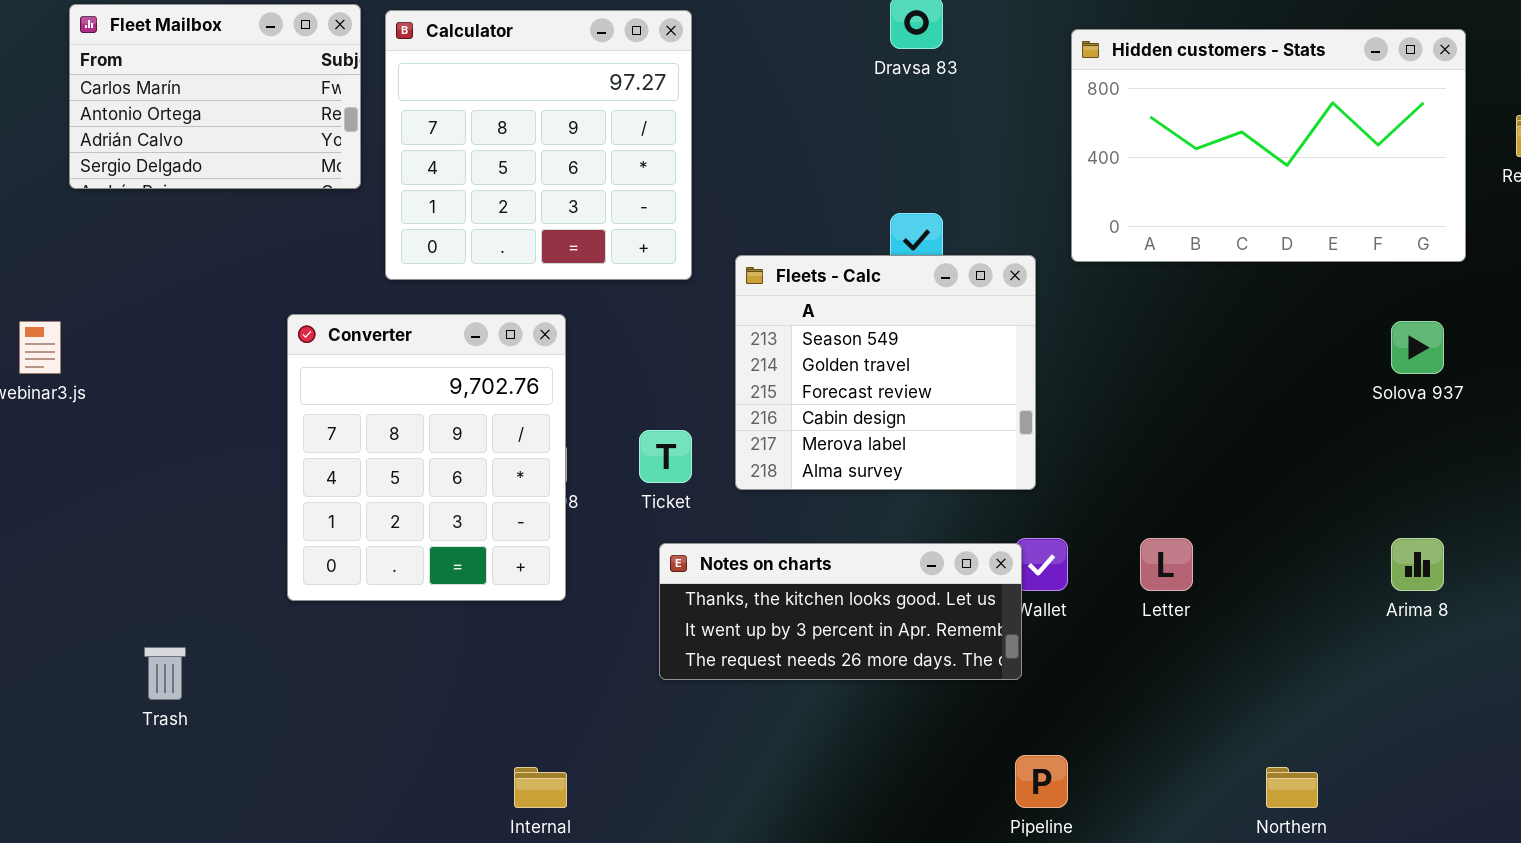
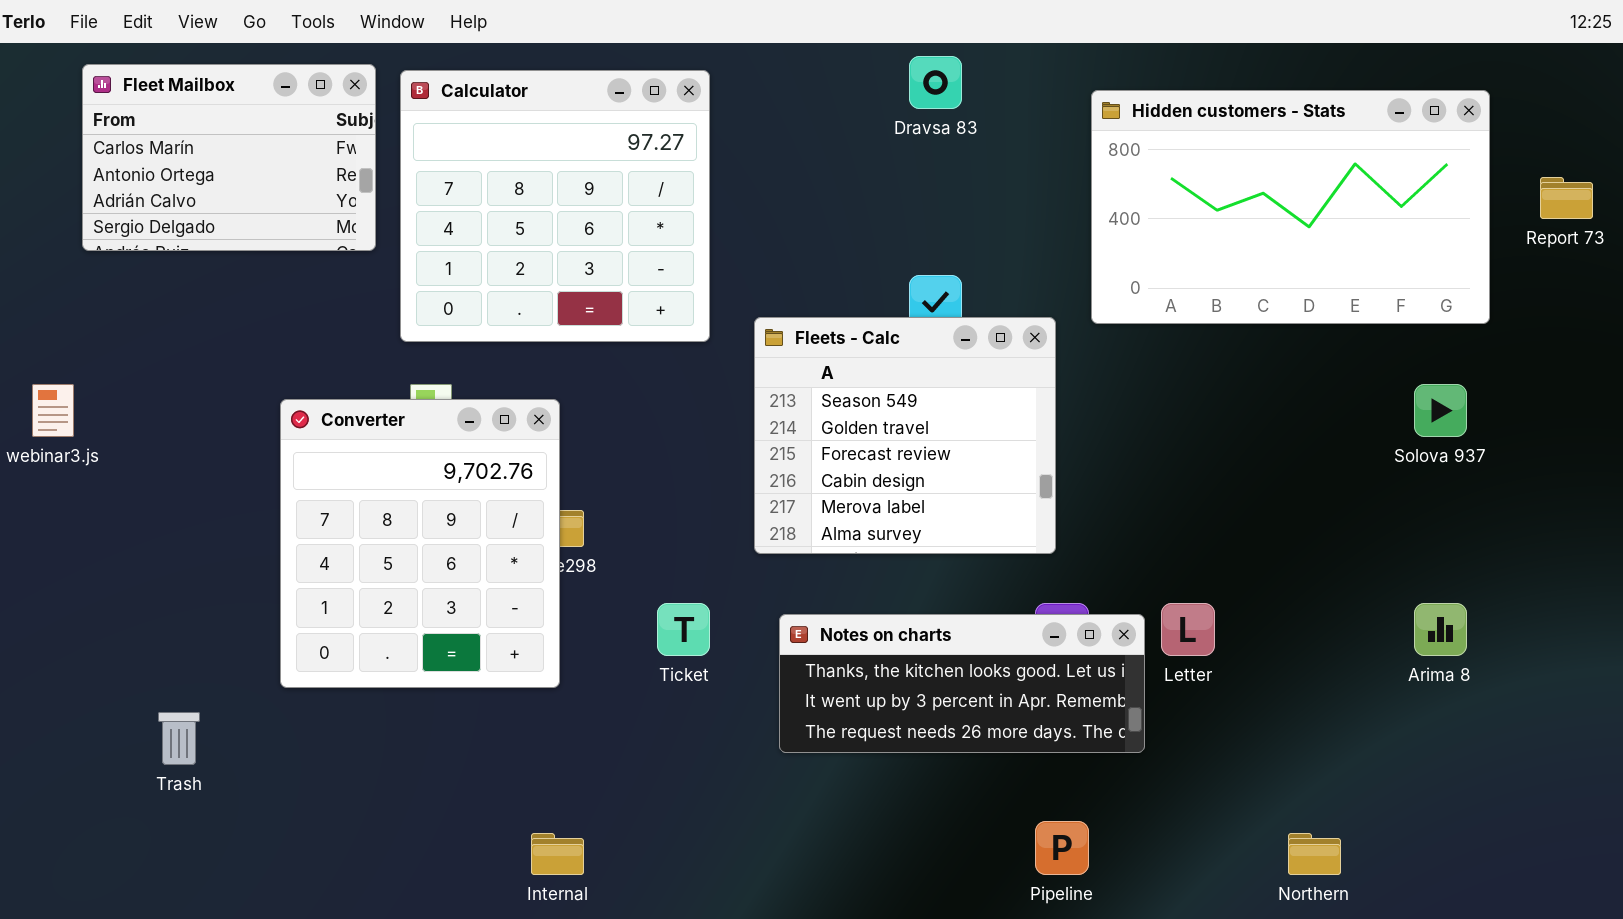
Converter: [287,314,566,601] -> [280,399,560,688], moved
Ticket: [639,430,692,483] -> [657,603,710,656], moved
Notes on charts: [659,543,1022,680] -> [779,614,1145,753], moved

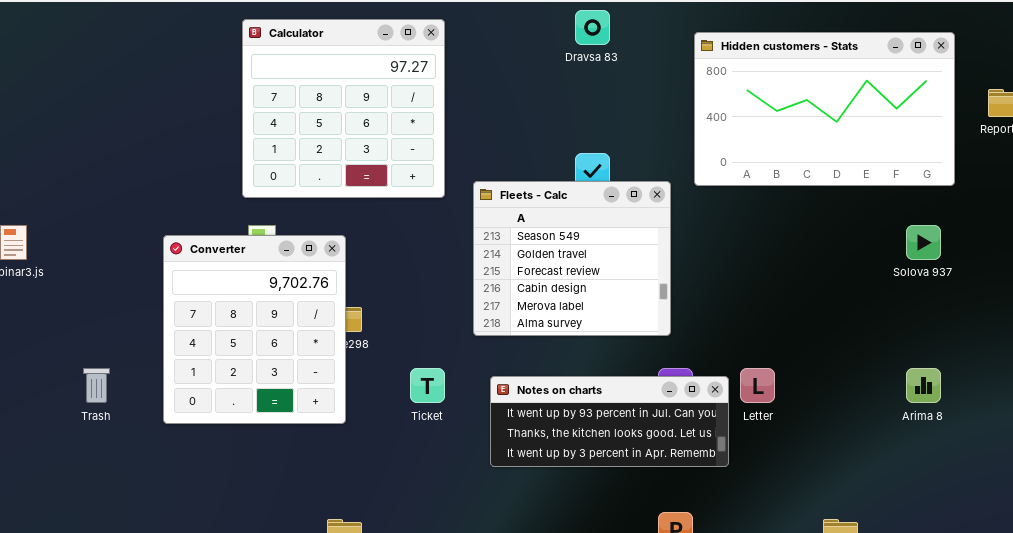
Fleet Mailbox: [82,64,376,251] -> none, closed
Notes on charts: [779,614,1145,753] -> [490,376,729,467], scrolled up 1 row
Trash: [158,712,200,765] -> [83,368,110,403], moved

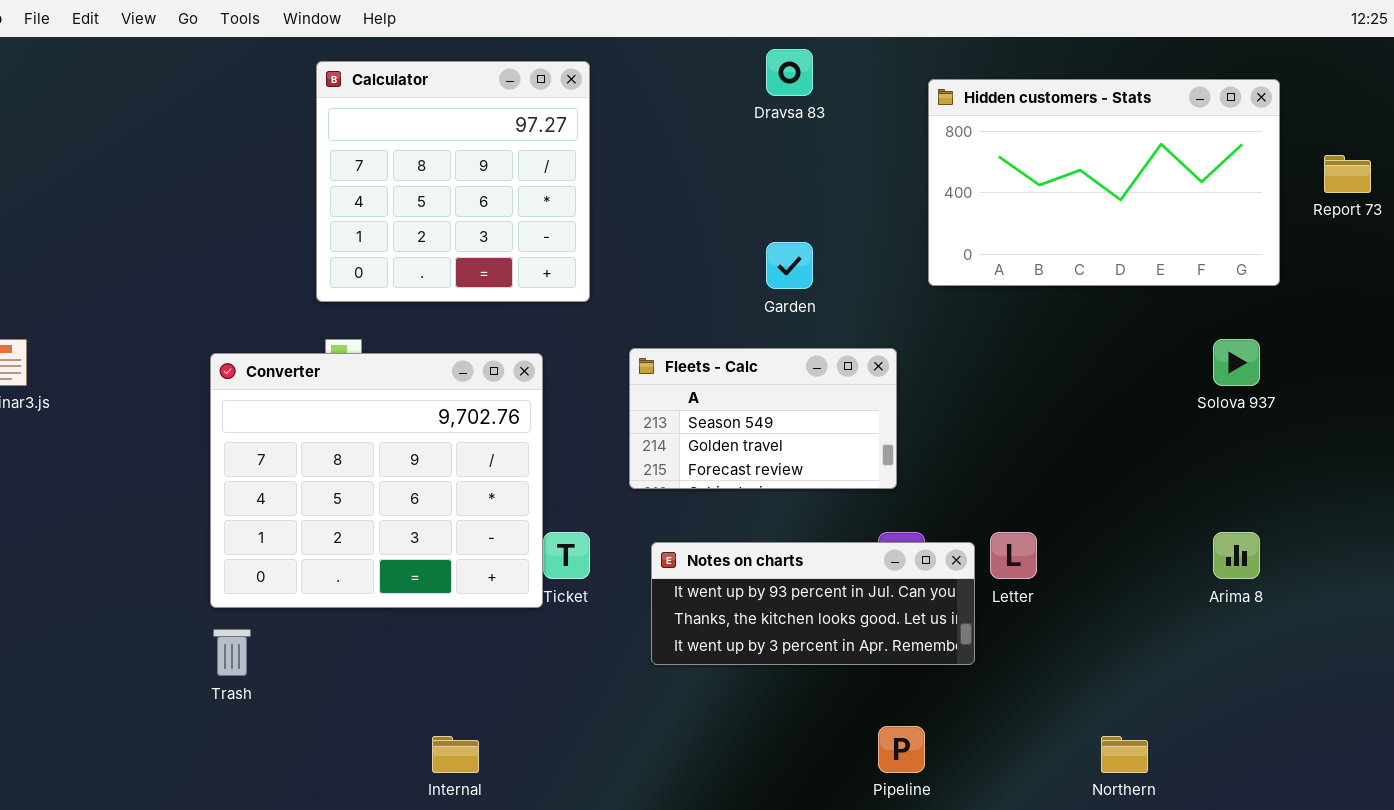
Fleets - Calc: [473,181,671,336] -> [629,348,897,489], resized
Converter: [163,235,346,424] -> [210,353,543,608], resized
Trash: [83,368,110,403] -> [213,629,251,676], moved

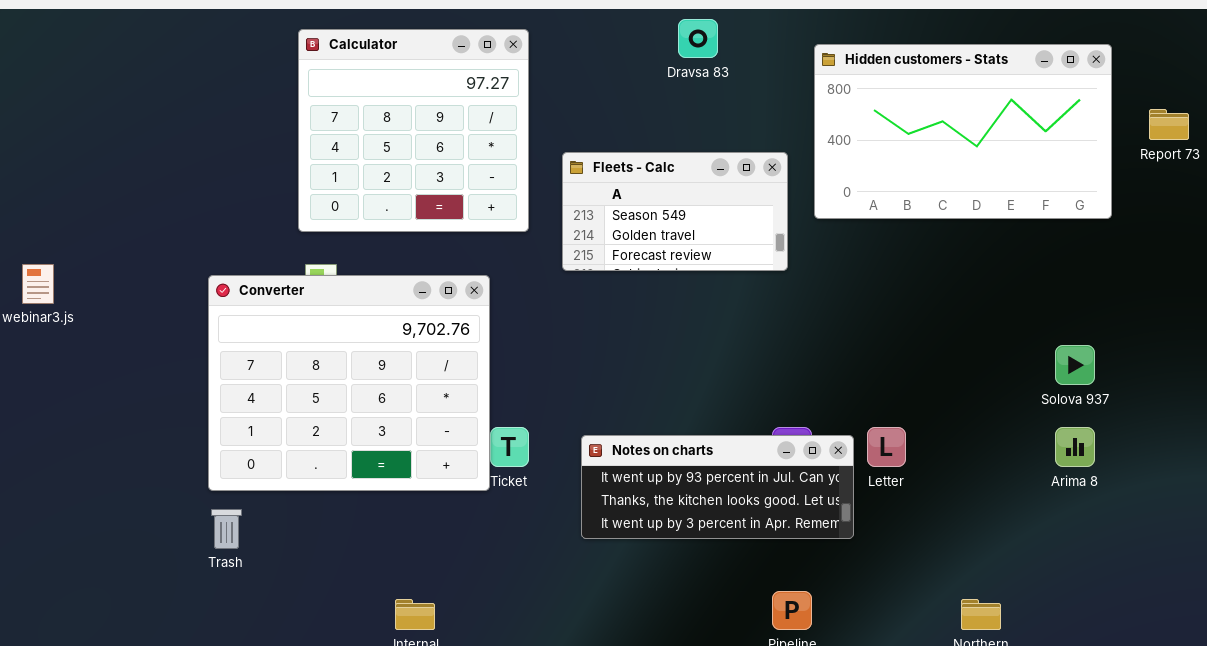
Solova 937: [1213,339,1260,386] -> [1055,345,1095,385], moved
Fleets - Calc: [629,348,897,489] -> [562,152,788,271], moved

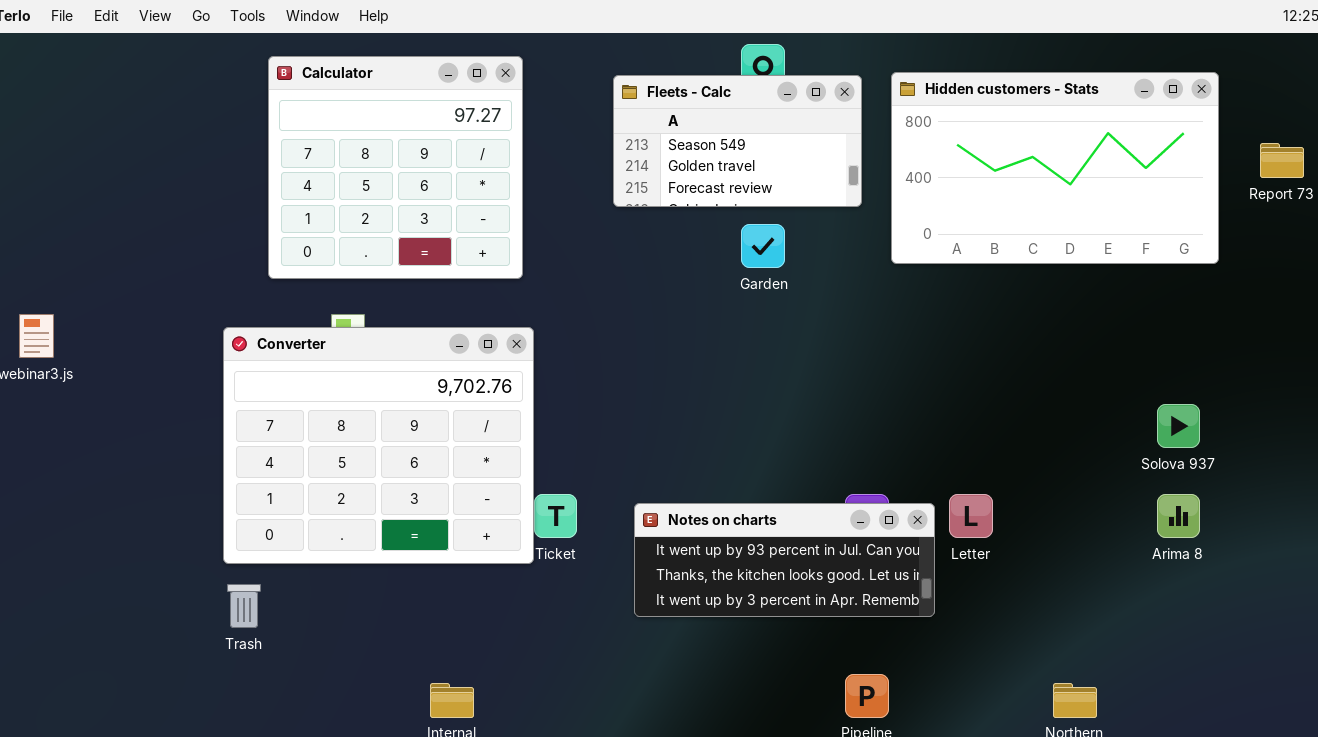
Calculator: [298,29,529,232] -> [268,56,523,279], moved
Fleets - Calc: [562,152,788,271] -> [613,75,862,207], moved

